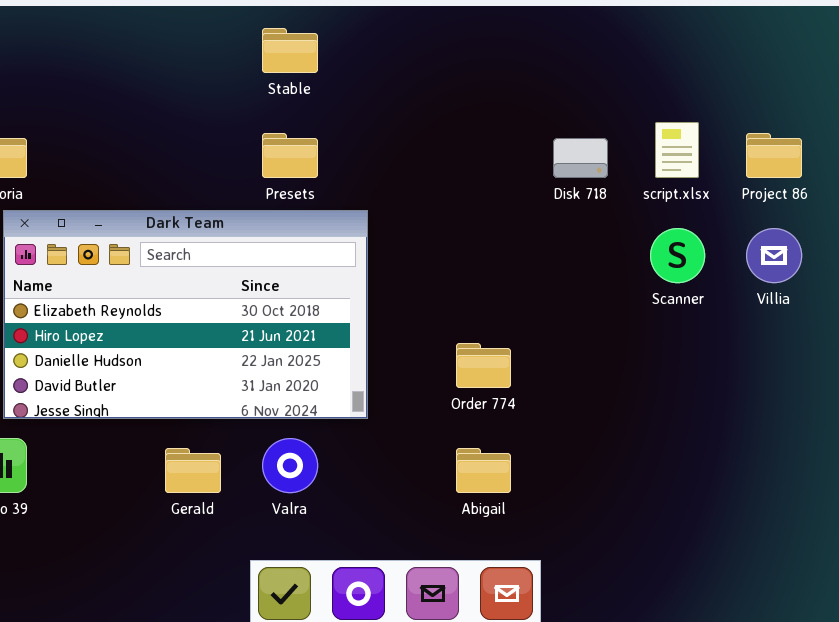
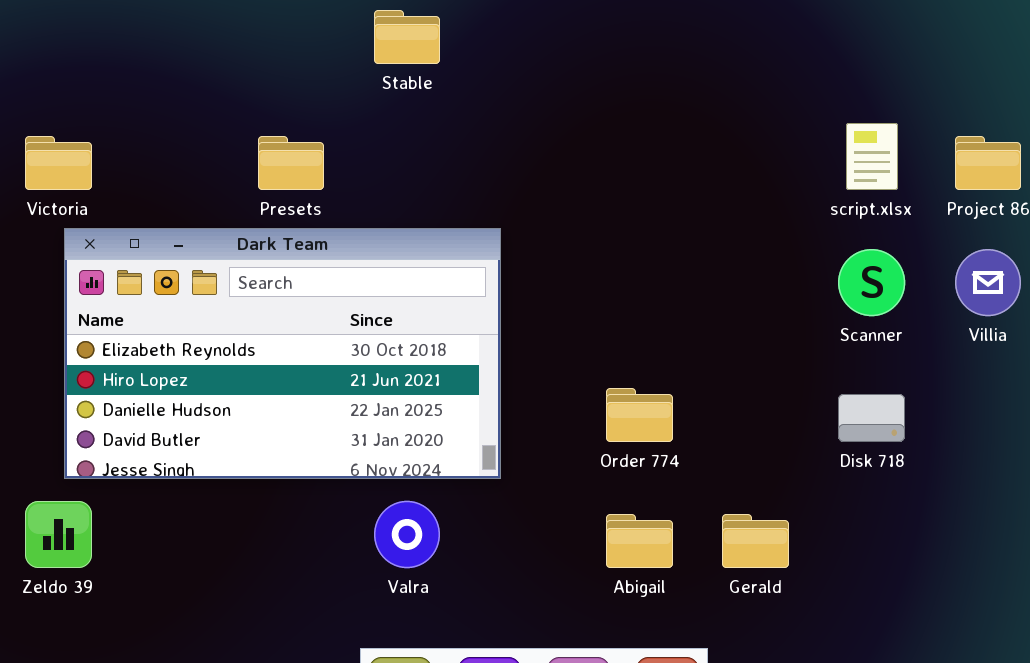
Presets: [262,133,318,178] -> [258,136,324,190], moved
Disk 718: [553,138,608,178] -> [838,394,905,442], moved
Gerald: [165,448,221,493] -> [722,514,789,568], moved

